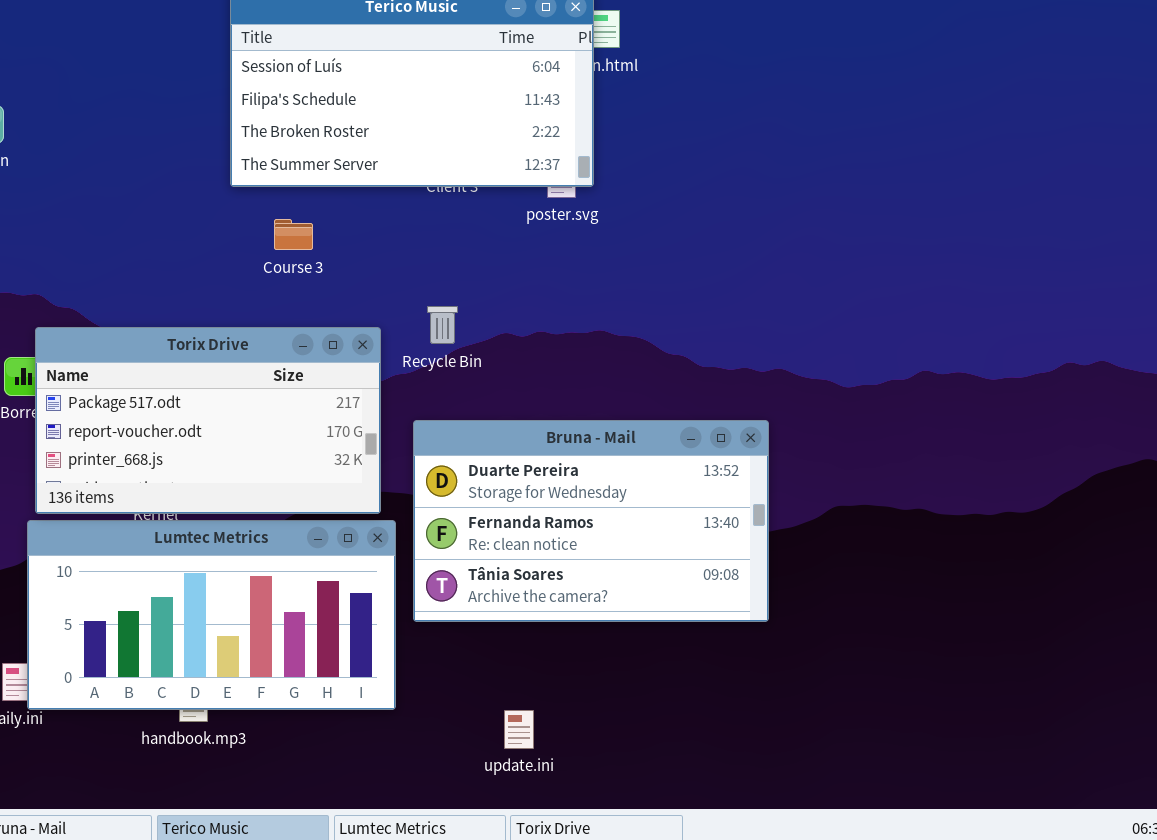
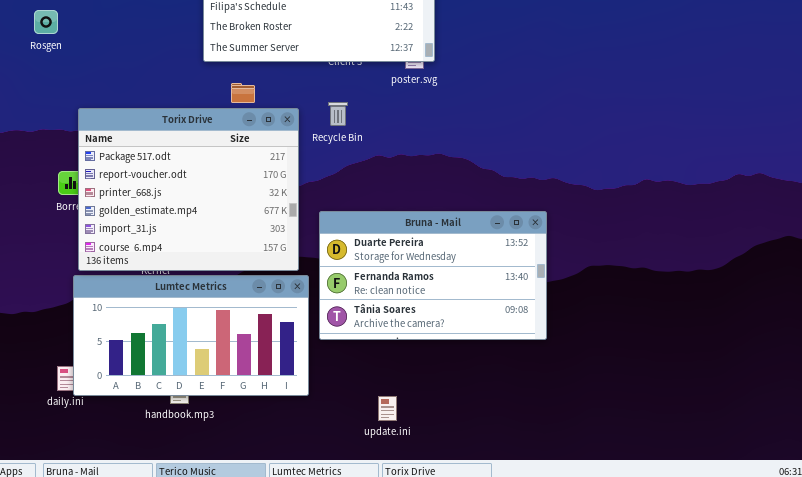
Recycle Bin: [427,306,458,344] -> [328,102,348,126], moved
Torix Drive: [35,327,381,514] -> [78,108,299,271], resized

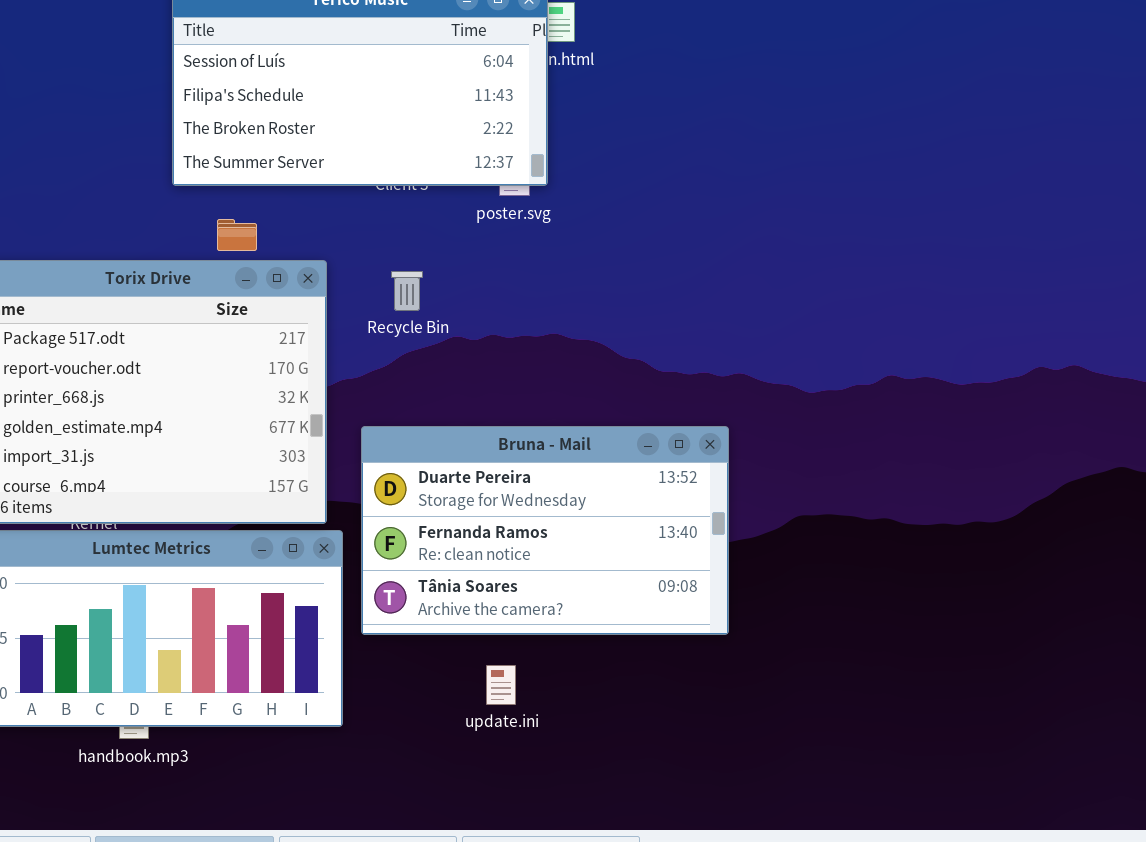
Recycle Bin: [328,102,348,126] -> [391,271,423,311], moved
update.ini: [378,396,397,421] -> [486,665,516,705], moved

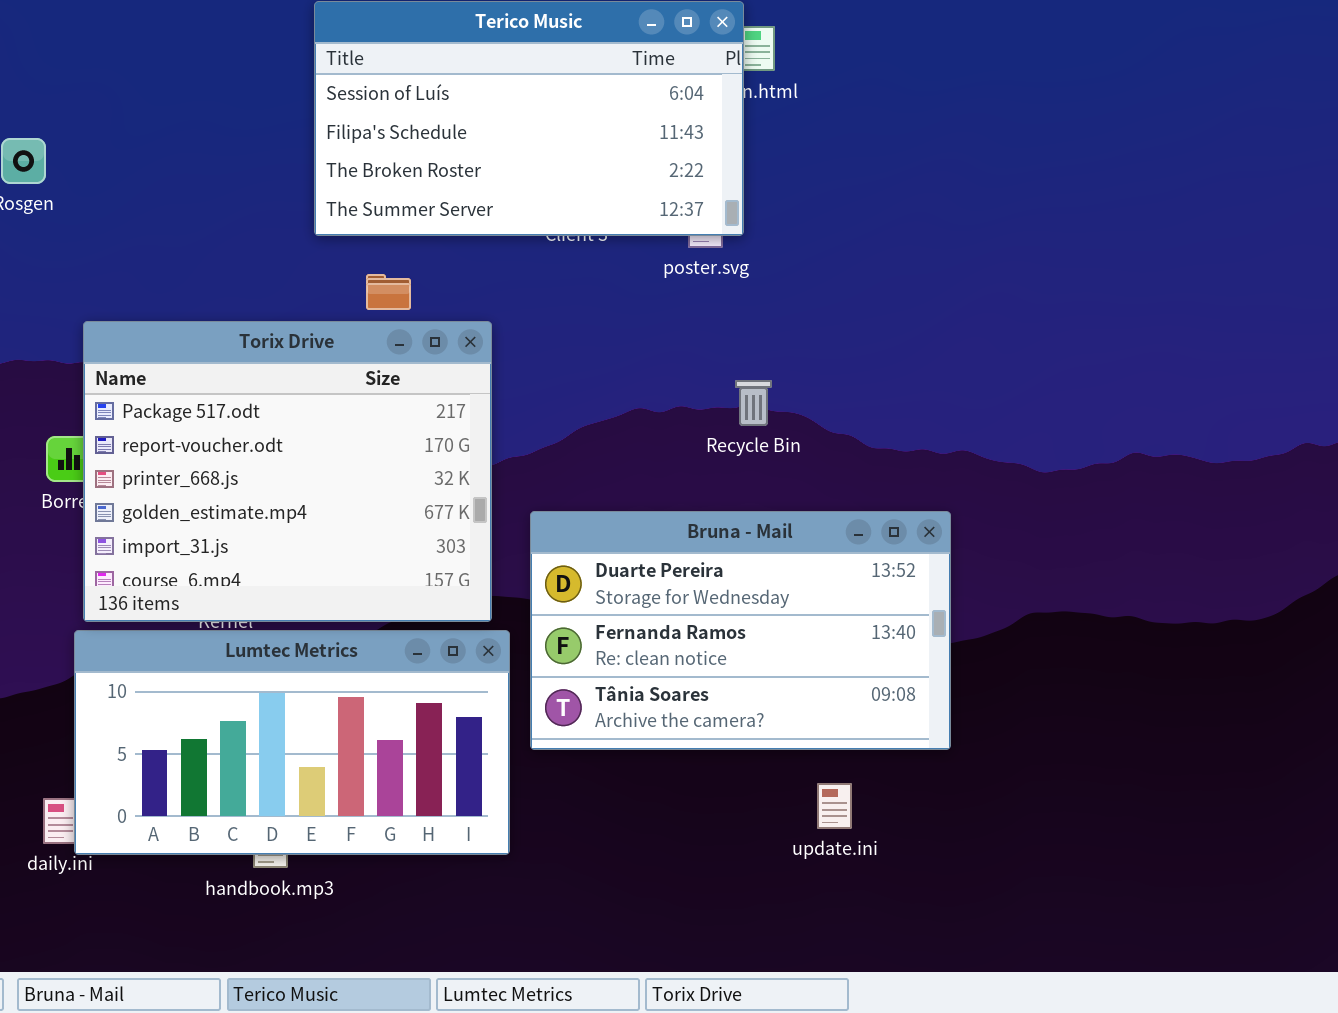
Recycle Bin: [391,271,423,311] -> [735,380,772,426], moved
update.ini: [486,665,516,705] -> [817,783,852,829], moved

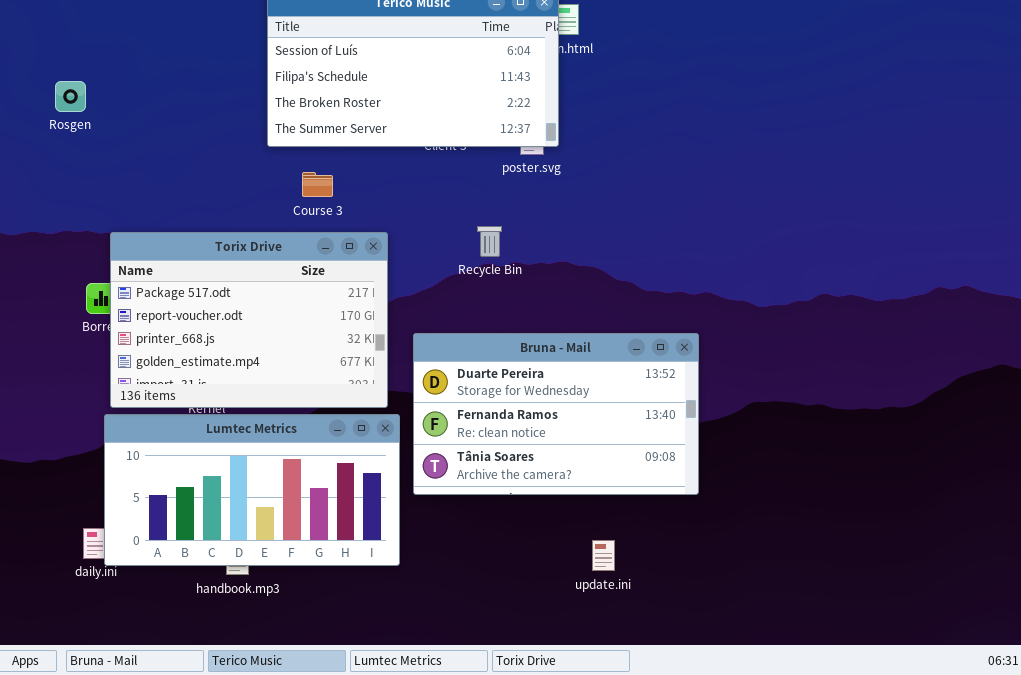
Torix Drive: [83,321,492,622] -> [110,232,388,408], resized
Recycle Bin: [735,380,772,426] -> [477,226,502,257], moved
update.ini: [817,783,852,829] -> [592,540,615,571], moved

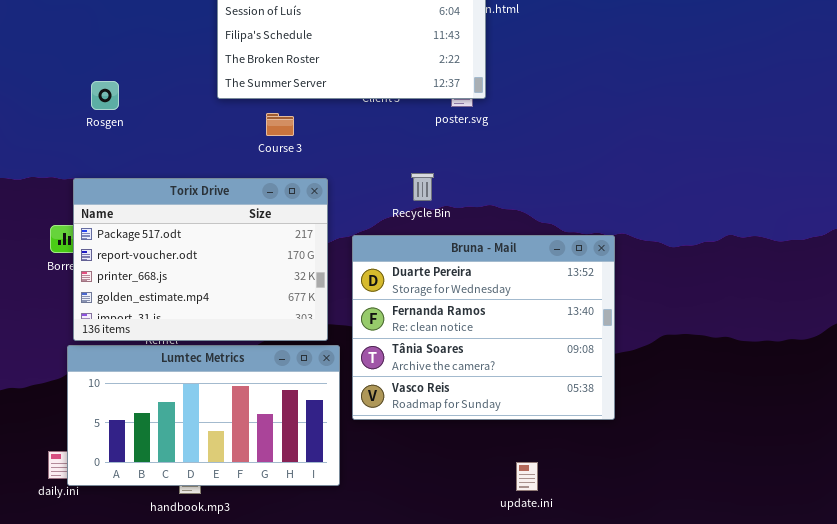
Rosgen: [55,81,86,112] -> [91,81,119,110], moved
Course 3: [302,172,333,197] -> [266,113,294,136], moved
Bruna - Mail: [413,333,699,495] -> [352,235,615,420], resized

